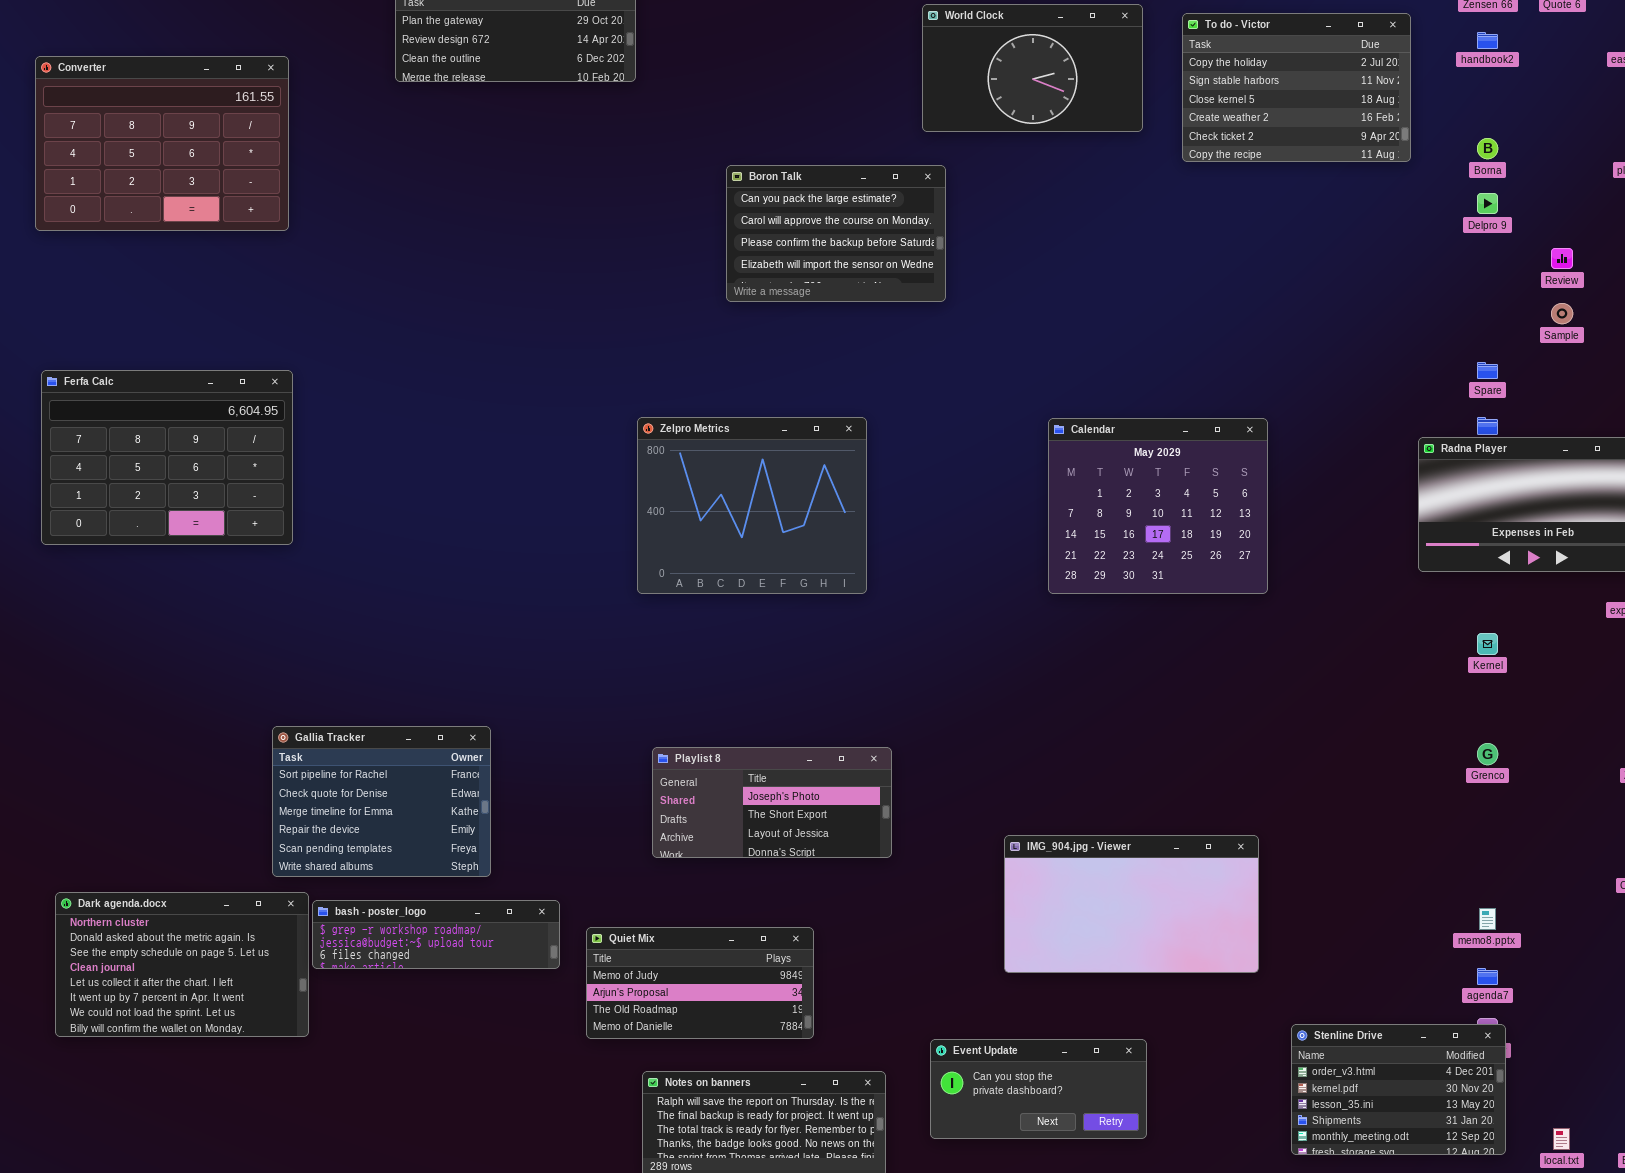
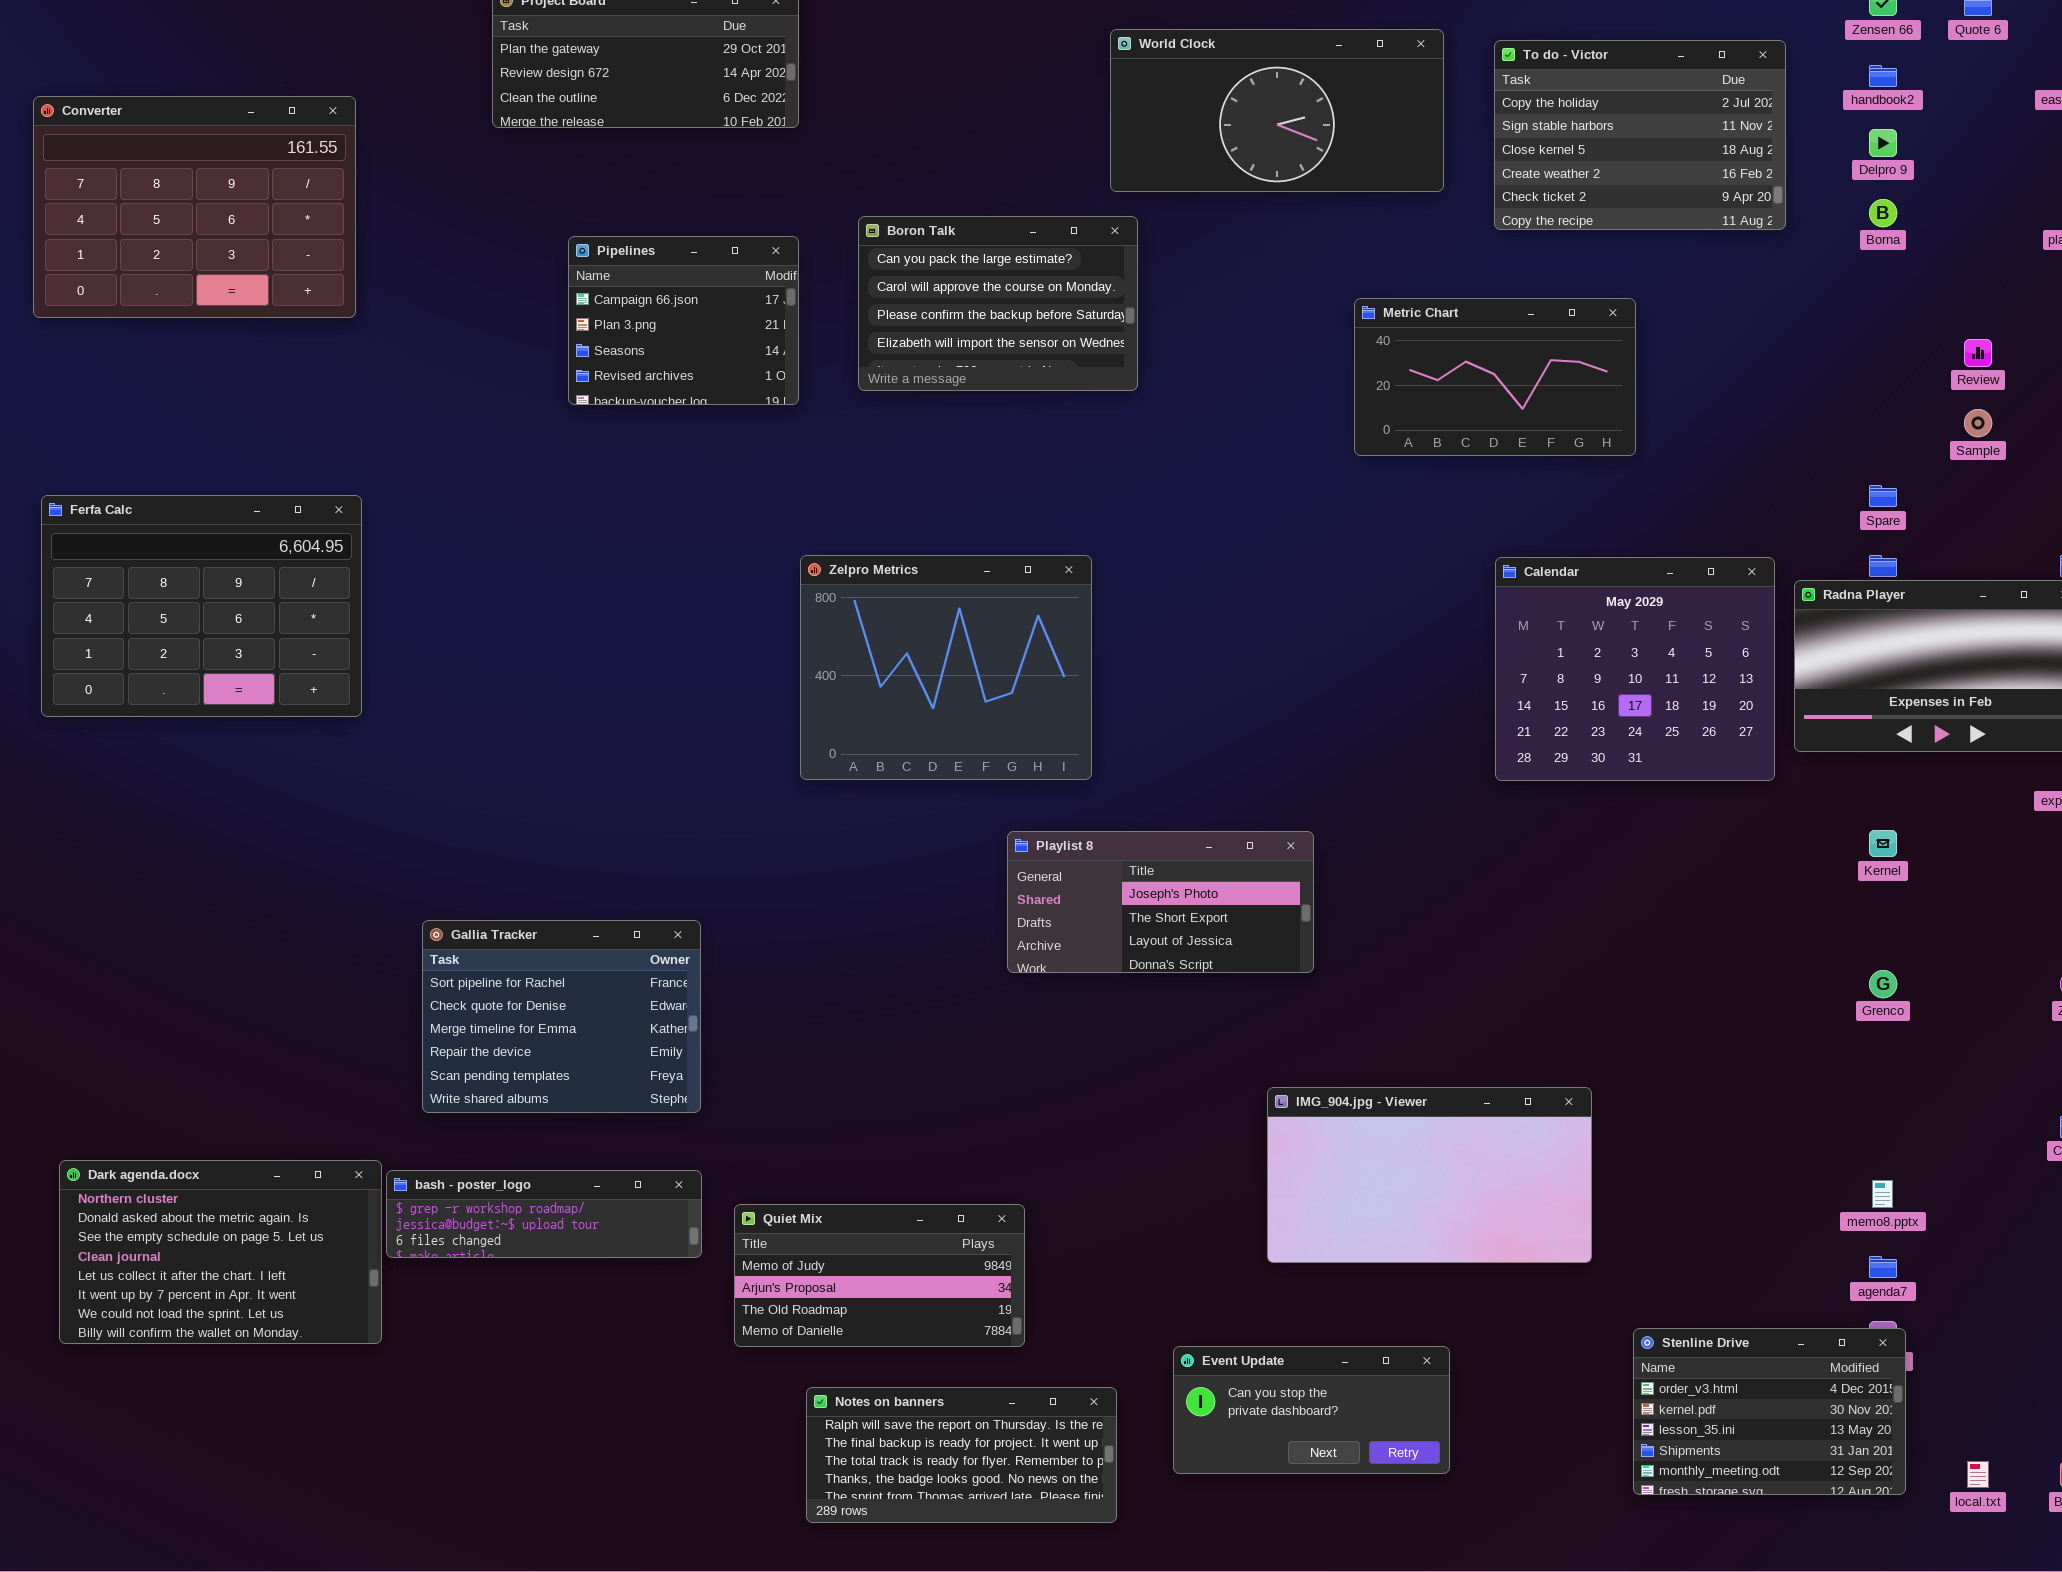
World Clock: [922,4,1143,132] -> [1110,29,1444,192], resized
Boron Talk: [726,165,946,302] -> [858,216,1138,391], moved
Pipelines: none -> [568,236,799,405], opened
Delpro 9: [1477,193,1498,214] -> [1869,129,1897,157], moved
Metric Chart: none -> [1354,298,1636,456], opened
Calendar: [1048,418,1268,594] -> [1495,557,1775,781], moved
Gallia Tracker: [272,726,491,877] -> [422,920,701,1113], moved
Playlist 8: [652,747,892,858] -> [1007,831,1314,973], moved

